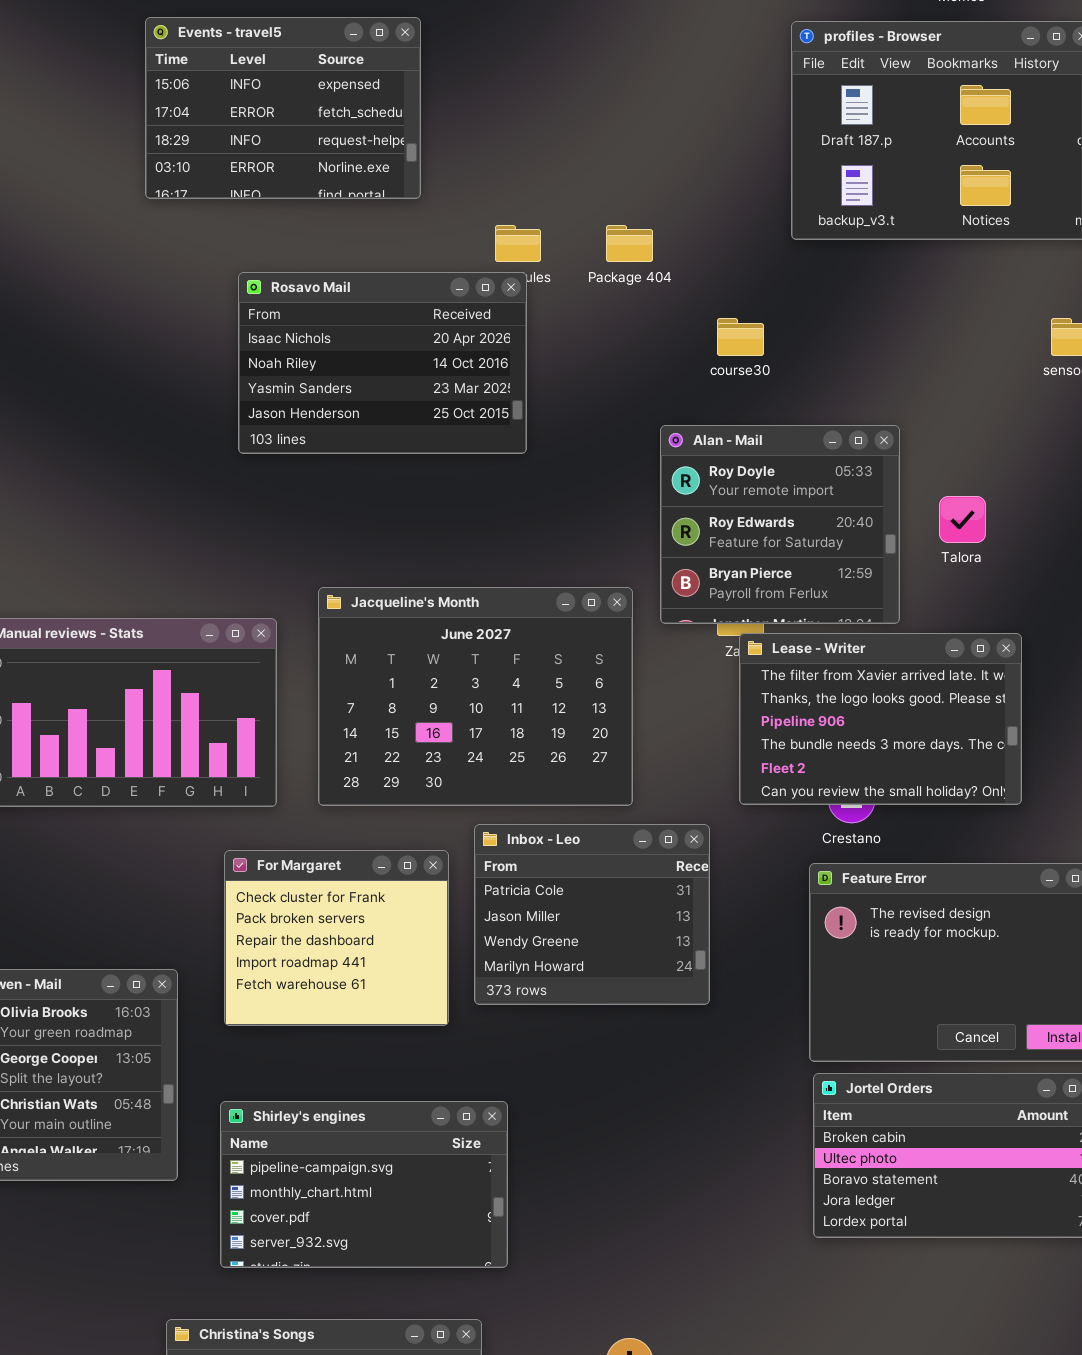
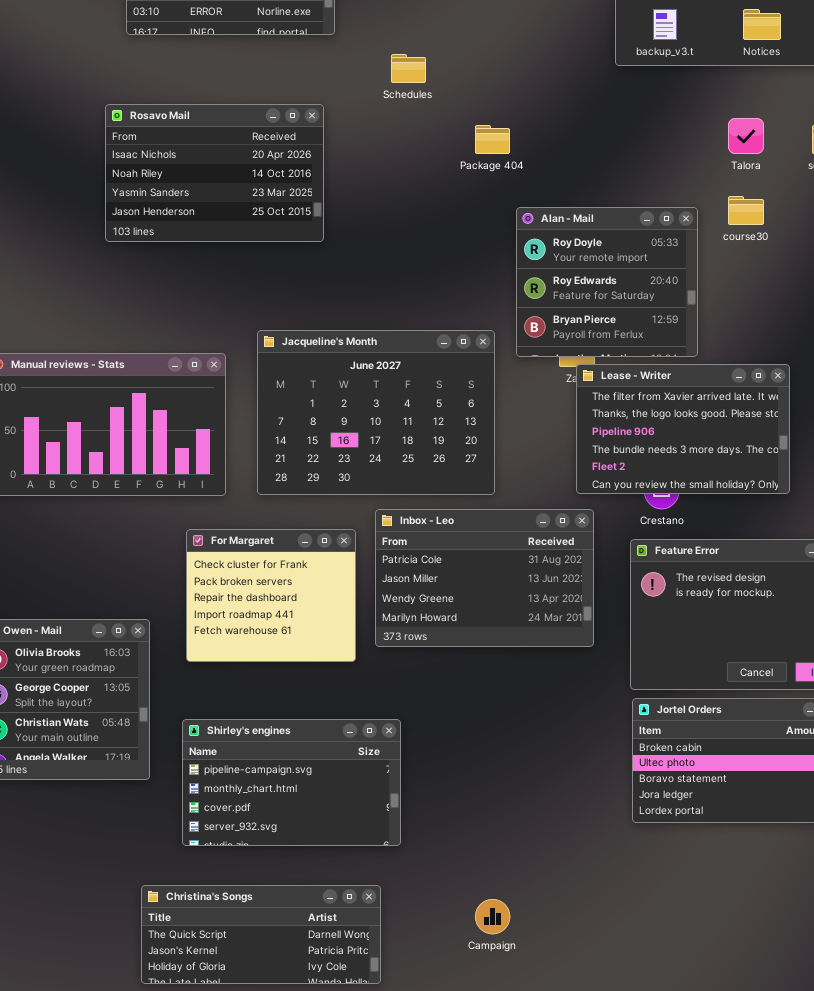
Package 404: [606,225,653,262] -> [475,125,510,154], moved
Rosavo Mail: [238,272,527,454] -> [105,104,324,242], moved
course30: [717,318,764,356] -> [728,196,764,225], moved
Talora: [939,496,986,543] -> [728,118,764,154], moved
Inbox - Leo: [474,824,710,1005] -> [375,509,594,647], resized

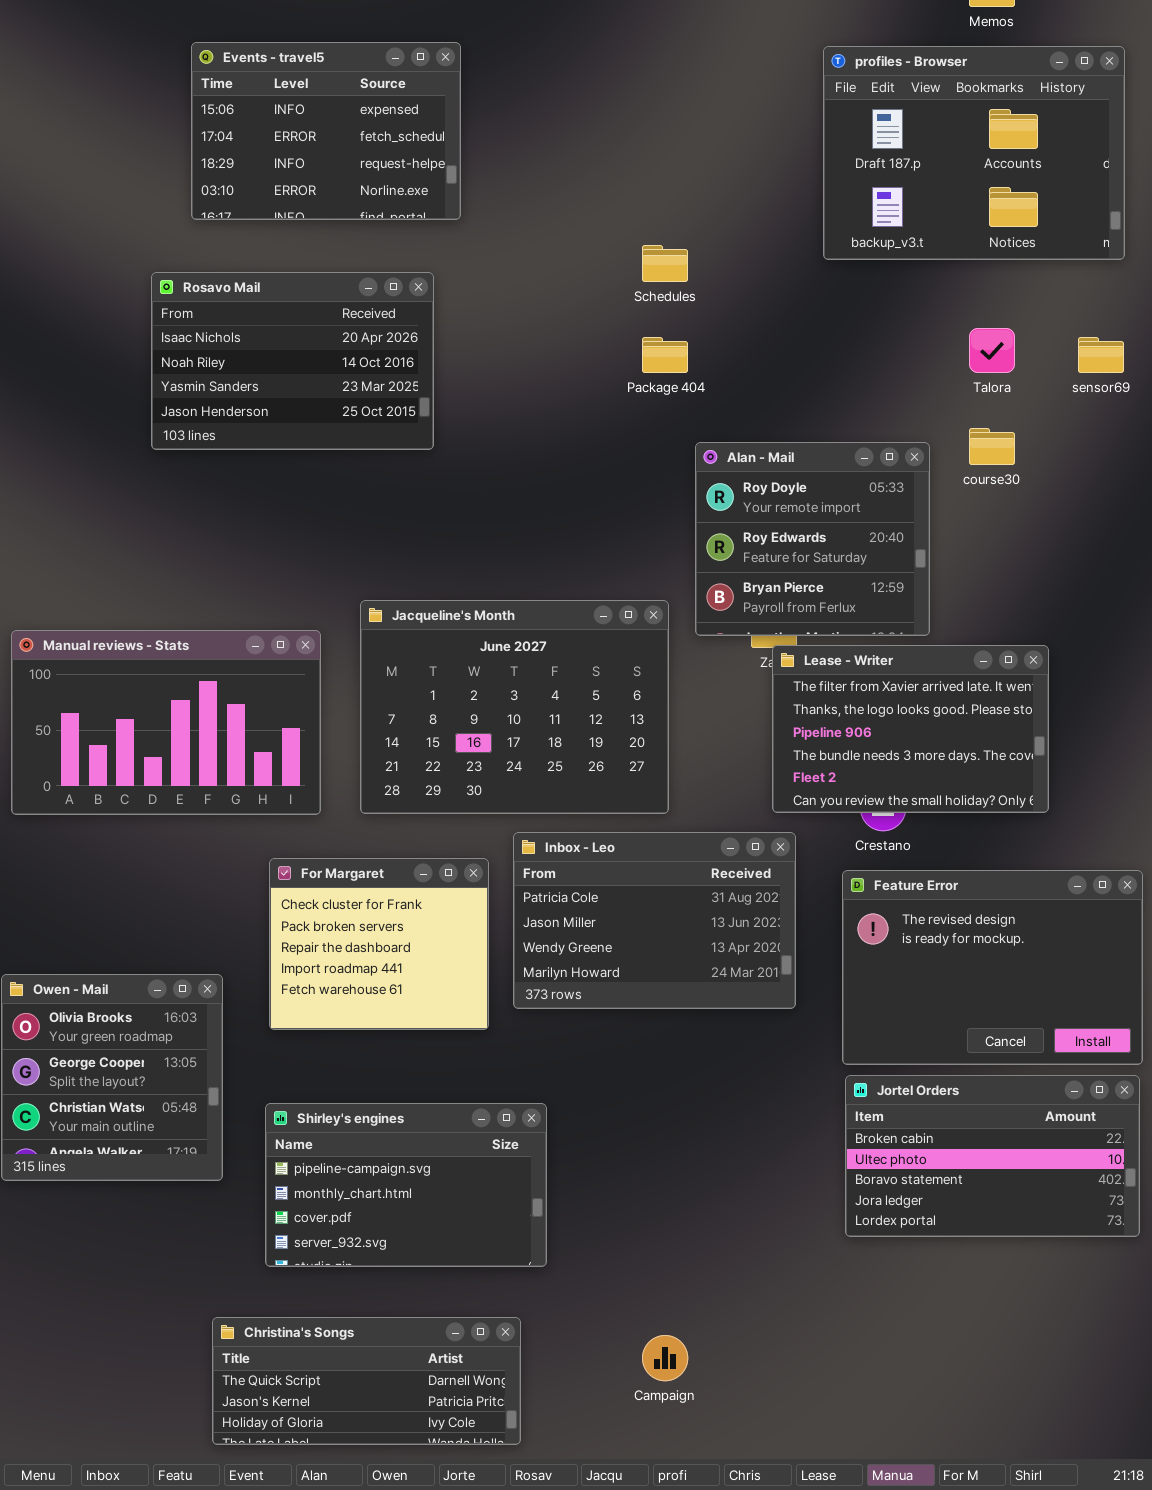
Schedules: [391,54,426,83] -> [642,245,688,282], moved
Rosavo Mail: [105,104,324,242] -> [151,272,434,450], moved

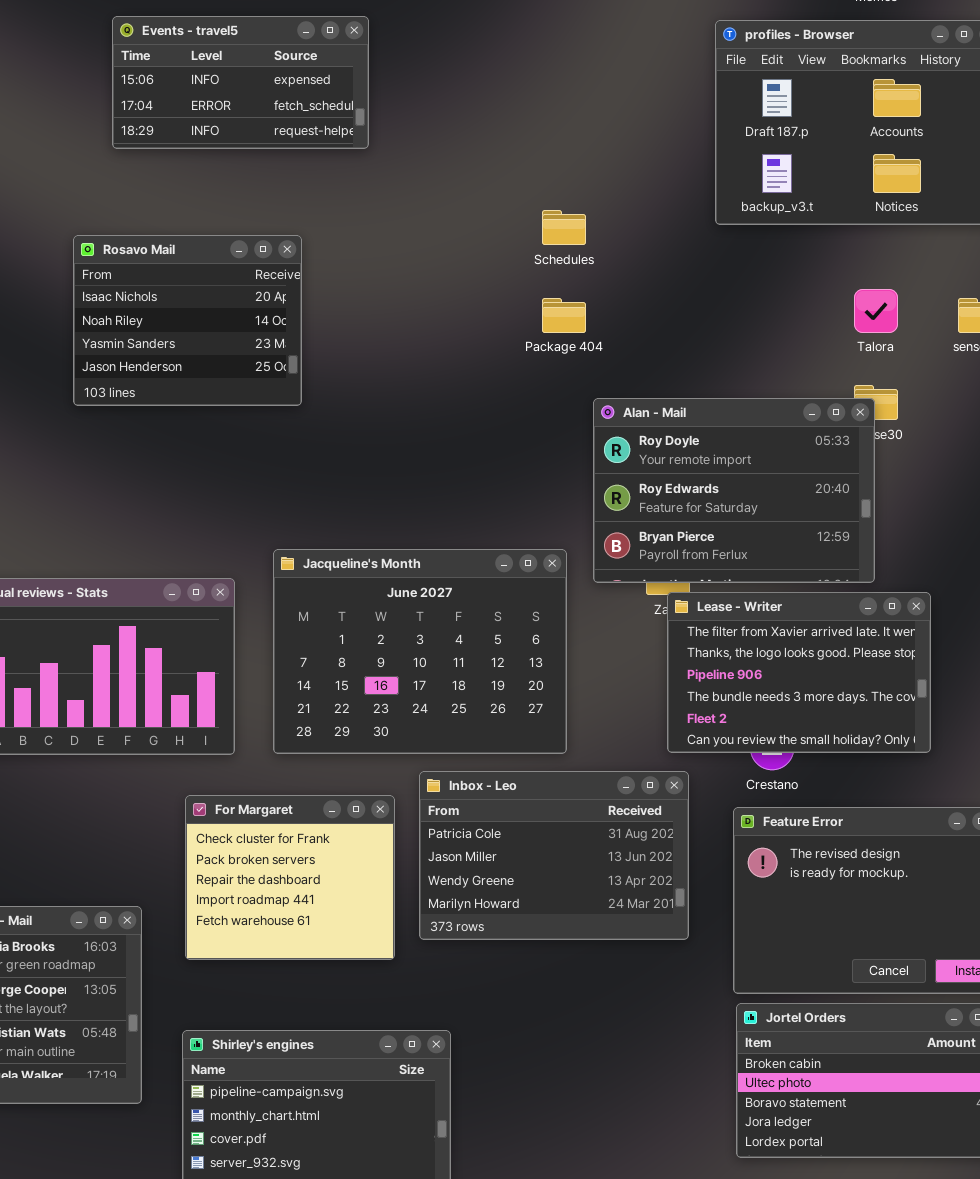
Events - travel5: [191,42,461,220] -> [112,16,369,149], resized
Rosavo Mail: [151,272,434,450] -> [73,235,302,406], resized
Alan - Mail: [695,442,930,636] -> [593,398,875,583], resized

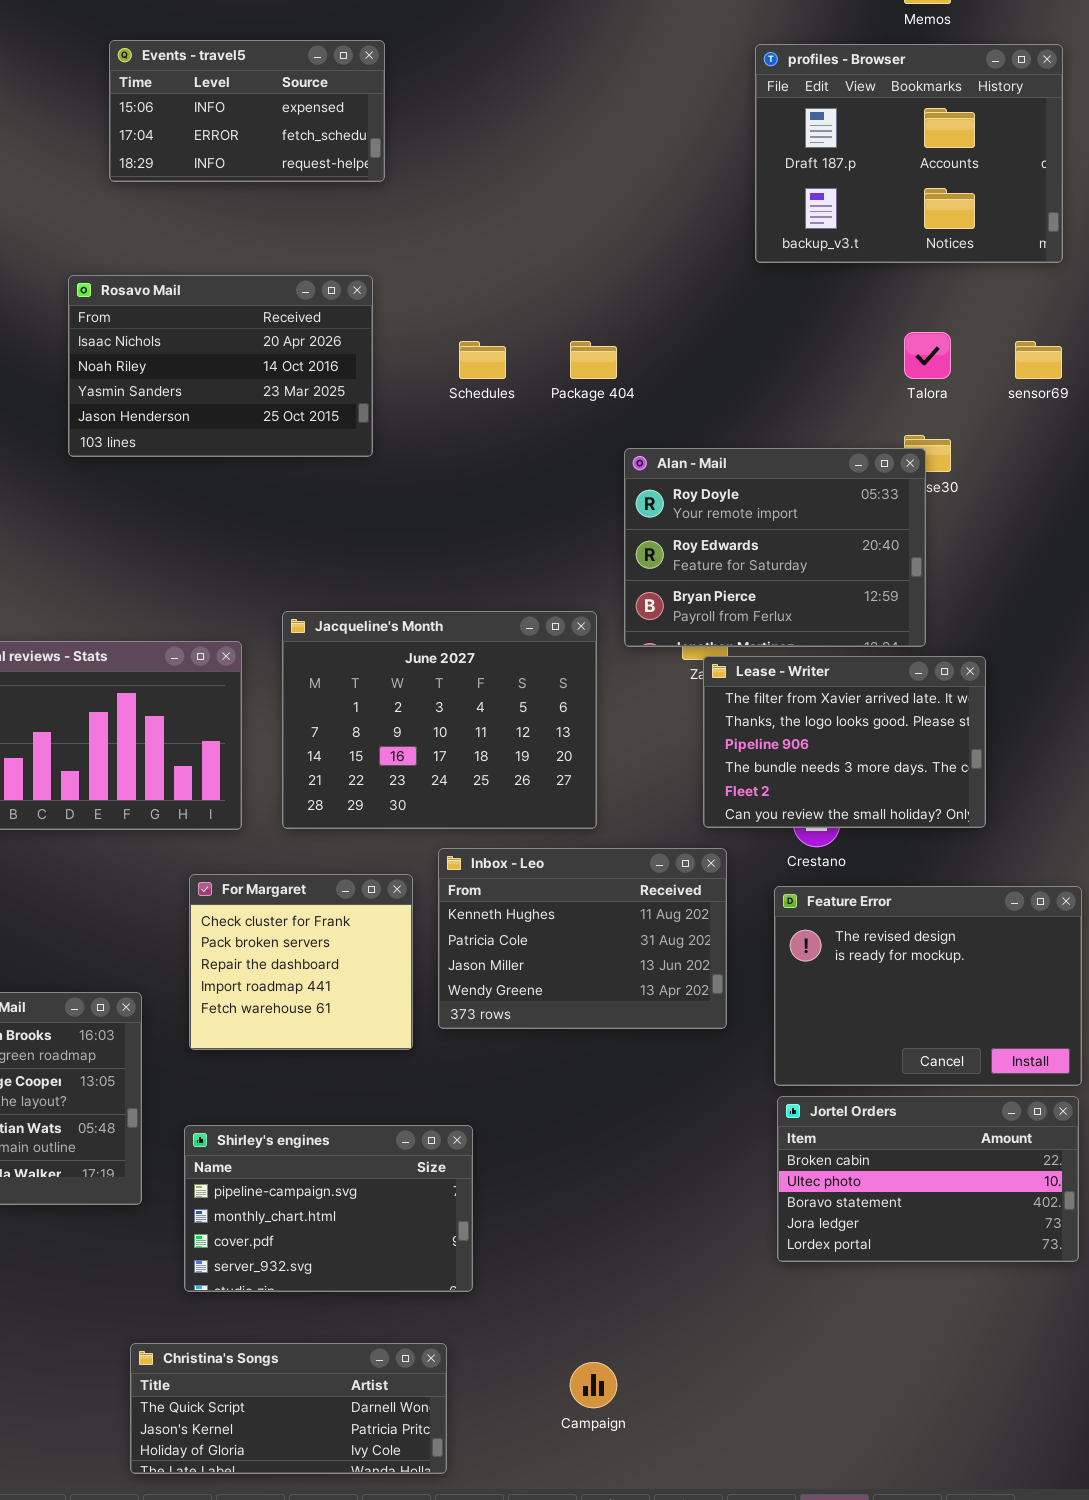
Schedules: [542,210,586,245] -> [459,341,506,379], moved
Rosavo Mail: [73,235,302,406] -> [68,275,373,457], resized
Inbox - Leo: [419,771,689,940] -> [438,848,727,1029], scrolled up 1 row

